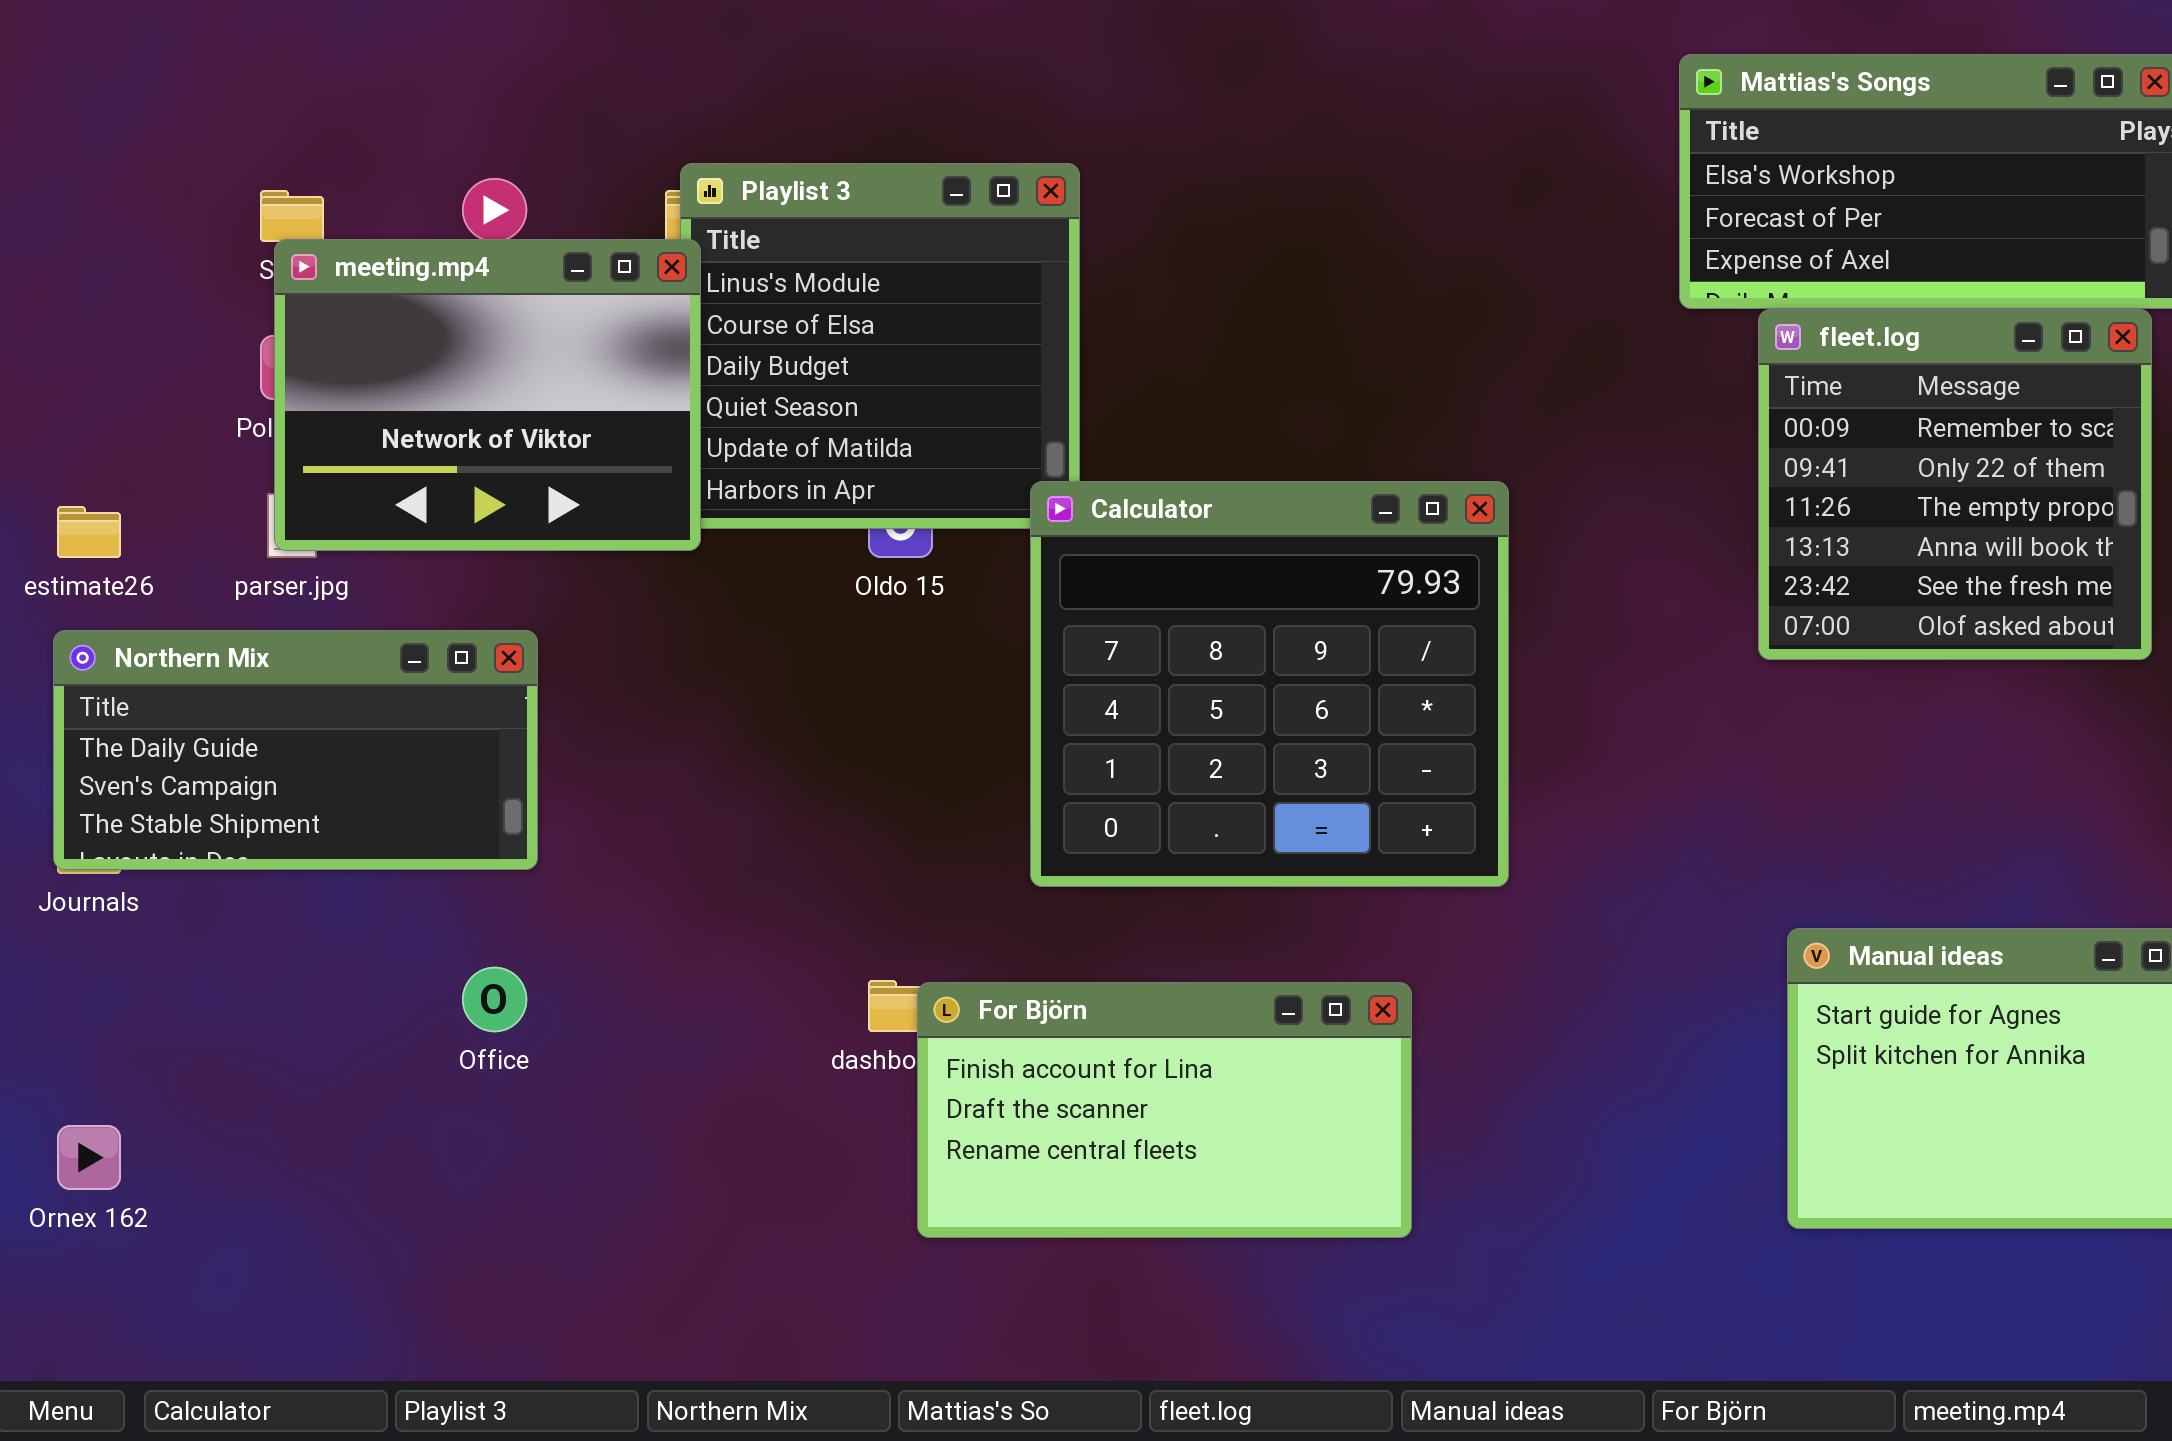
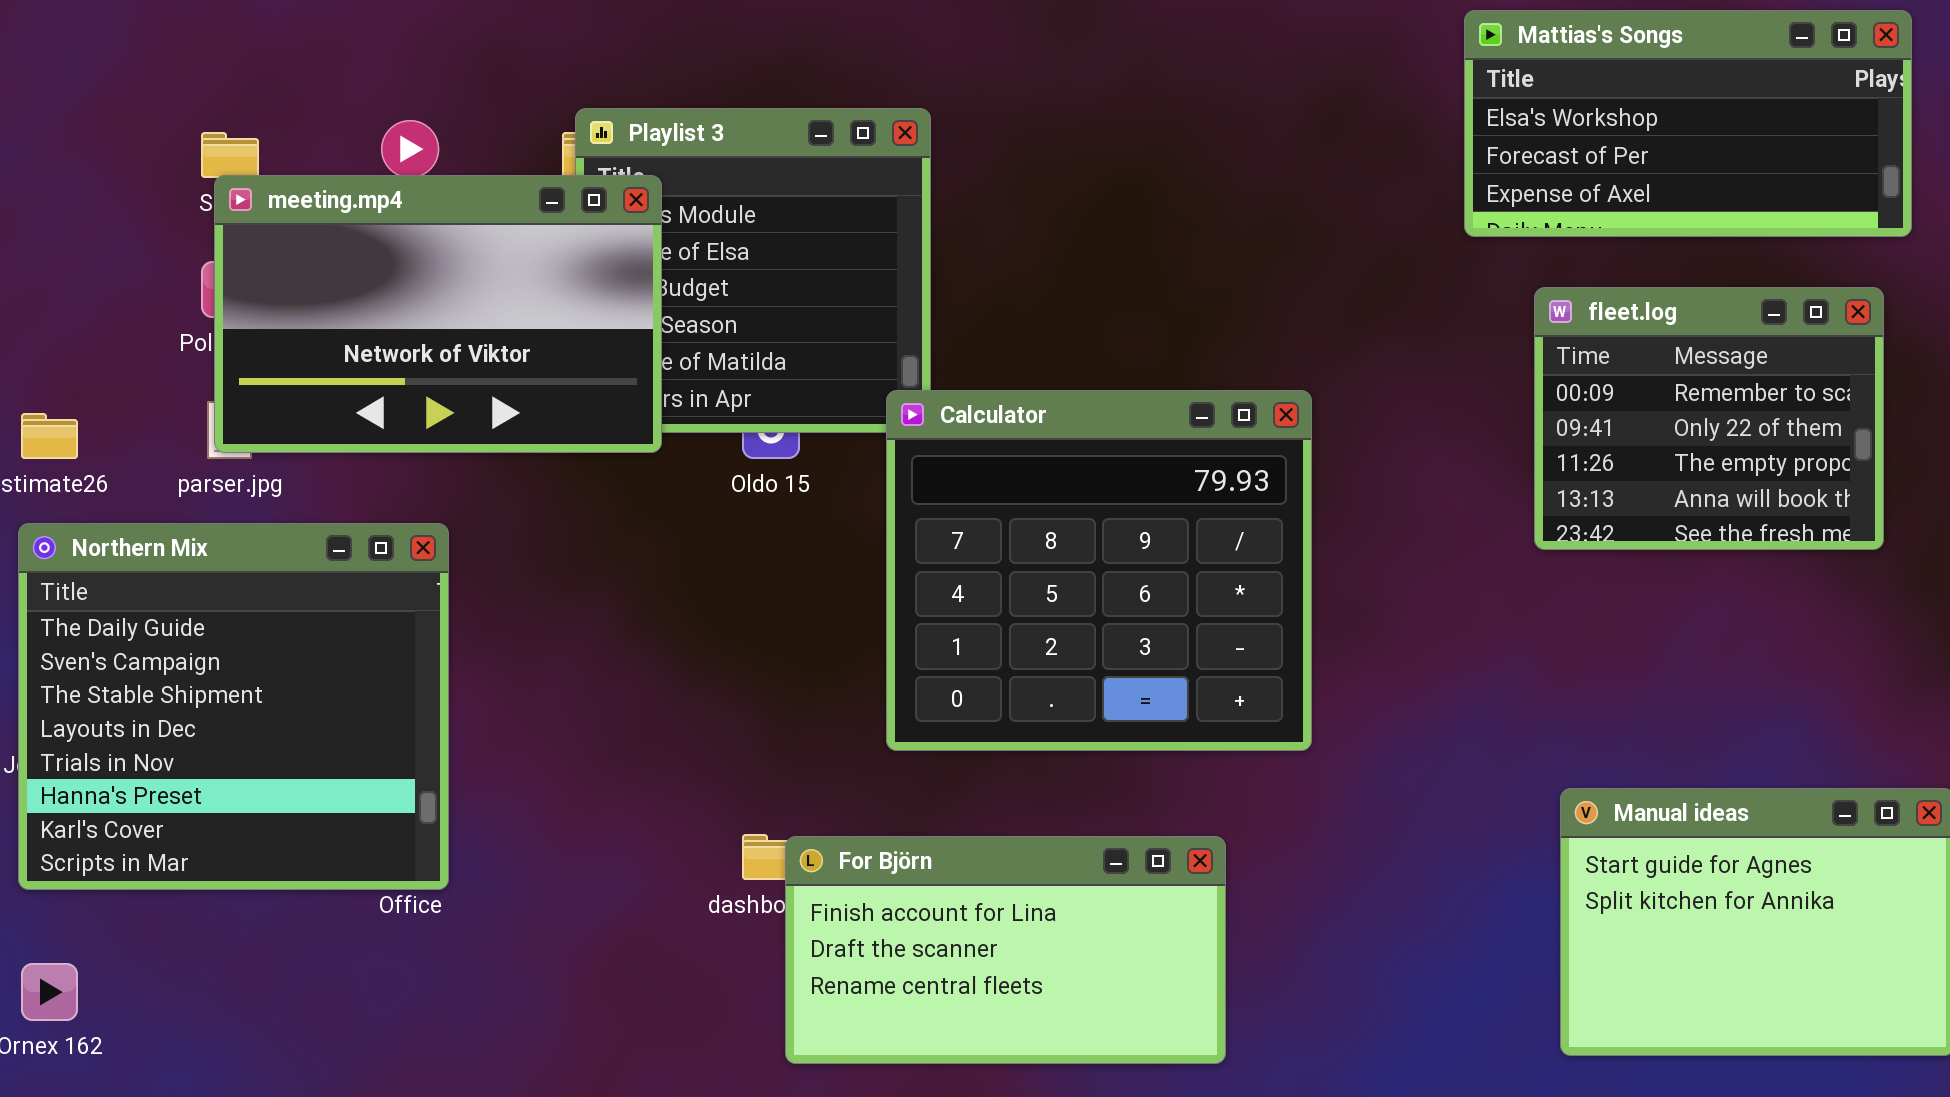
meeting.mp4: [274,239,701,551] -> [214,175,662,453], resized
fleet.log: [1758,309,2152,660] -> [1534,287,1884,550], resized
Northern Mix: [53,630,538,870] -> [18,523,449,890], resized

